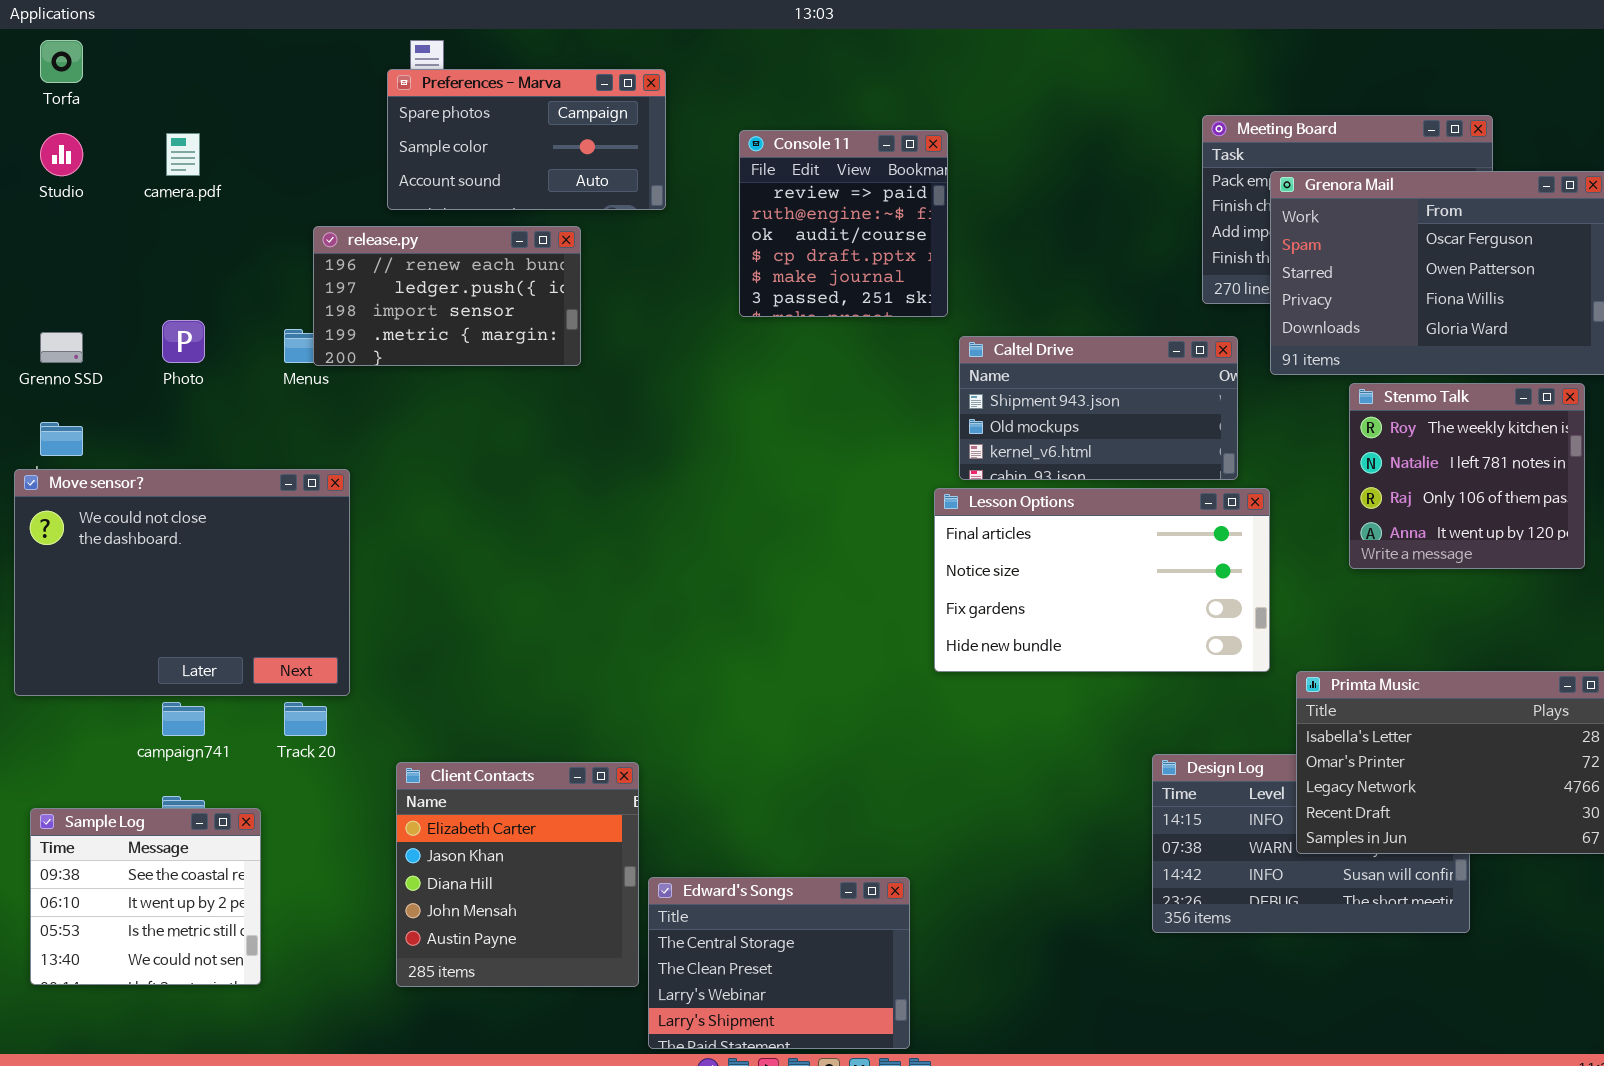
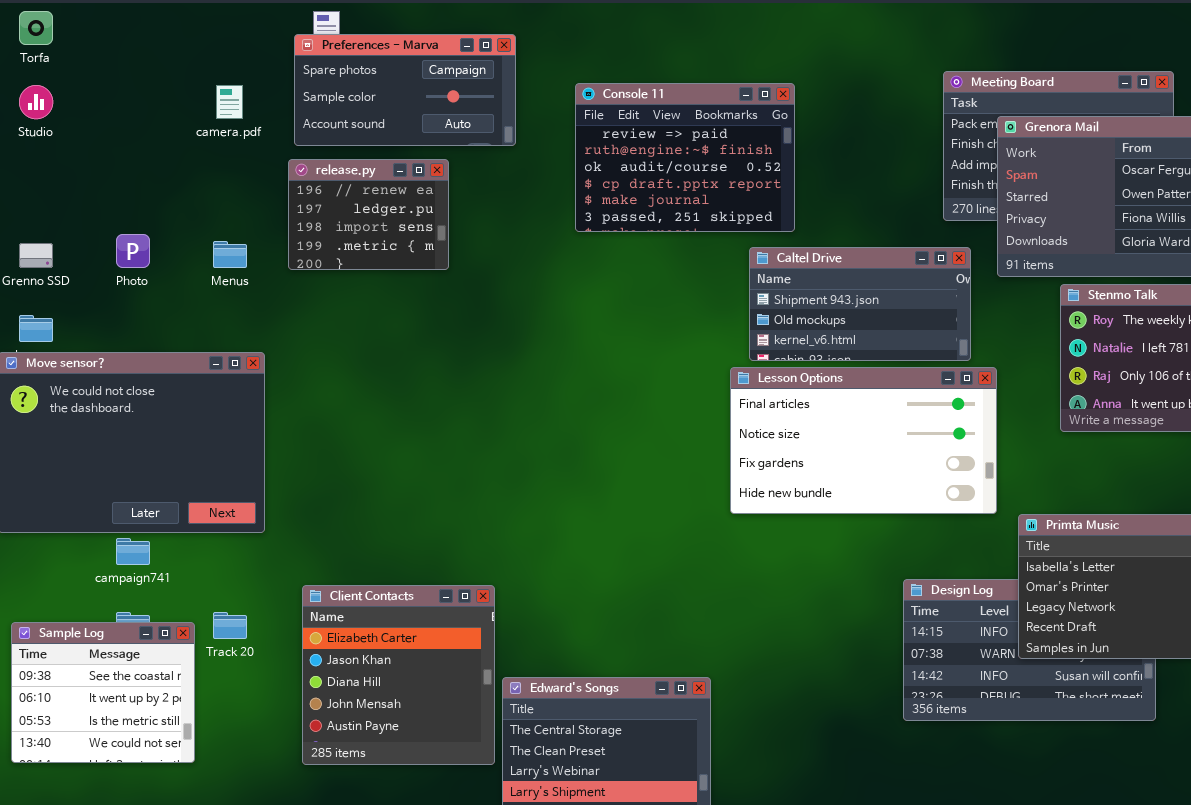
Console 11: [739,130,948,317] -> [575,83,795,232], resized
camera.pdf: [166,133,200,176] -> [216,85,243,119], moved
release.py: [313,226,581,366] -> [288,159,449,270], resized
Track 20: [284,702,327,736] -> [213,612,247,639], moved

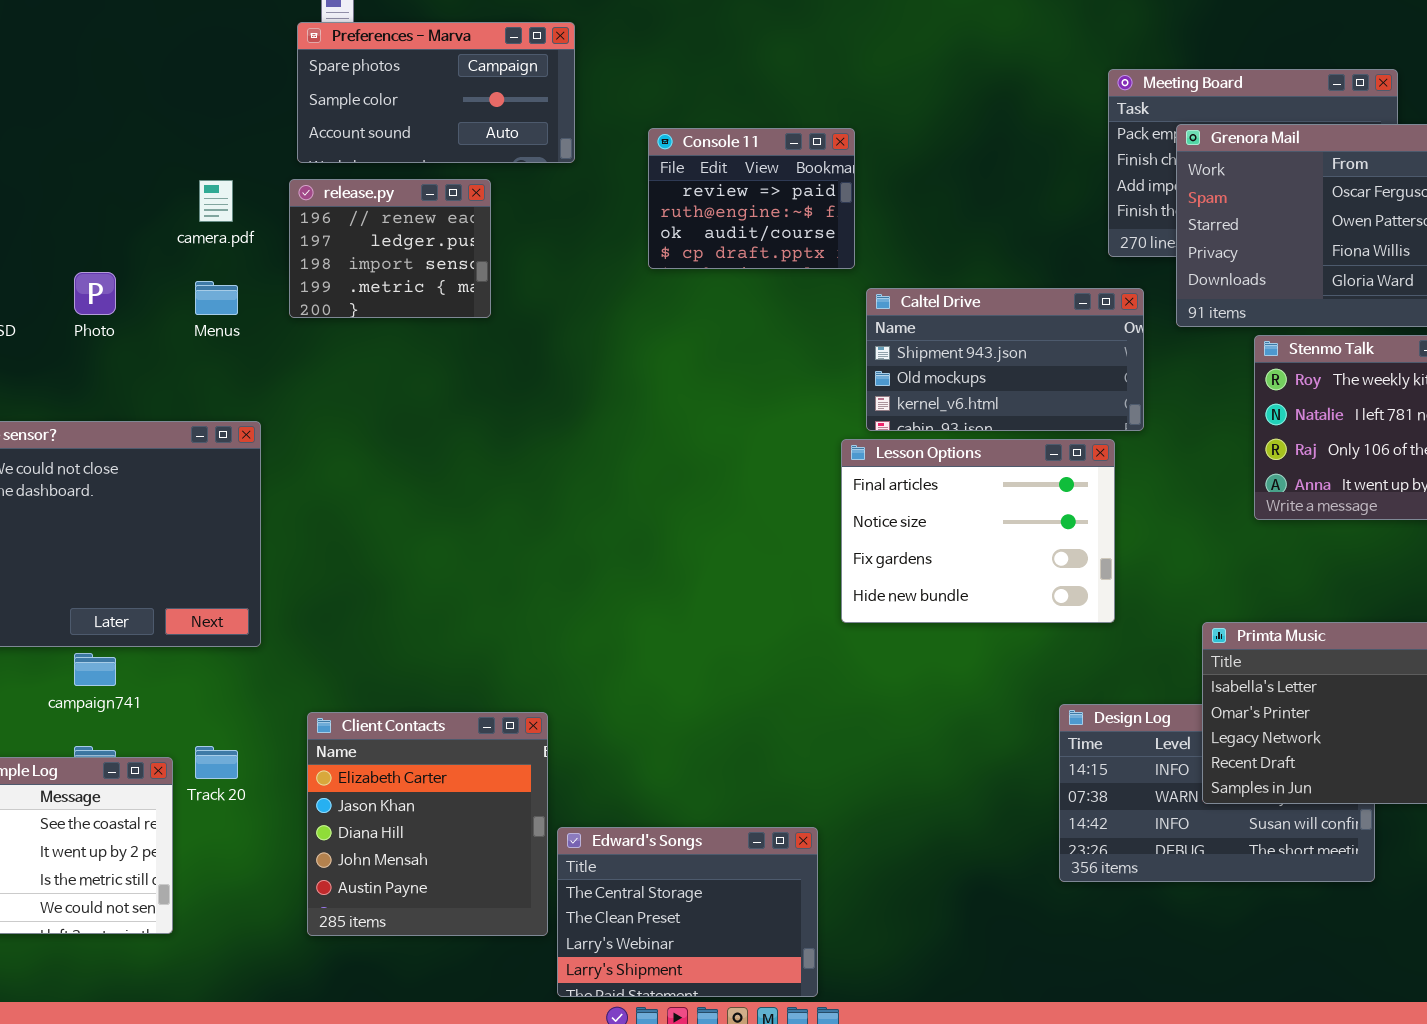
Console 11: [575,83,795,232] -> [648,128,855,269], resized
camera.pdf: [216,85,243,119] -> [199,180,233,222], moved
Lesson Options: [730,367,997,514] -> [841,439,1115,623], resized

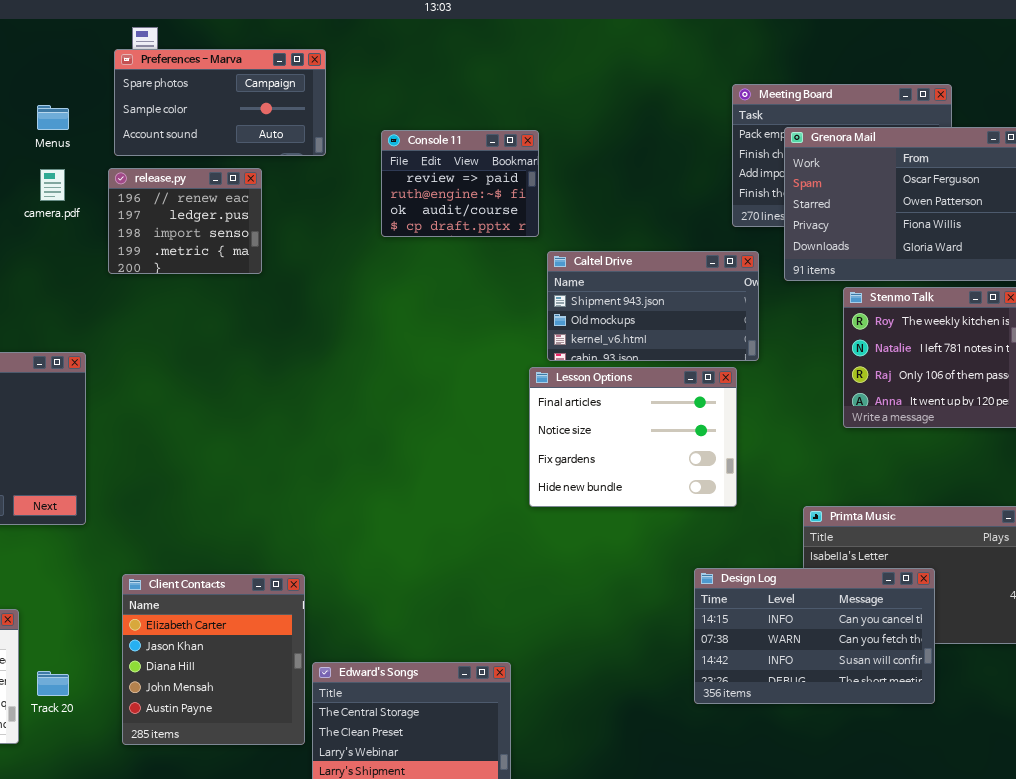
Menus: [195,281,238,315] -> [37,105,69,130], moved
Design Log: [1059,704,1375,882] -> [694,568,935,704], raised
Track 20: [195,746,238,779] -> [37,671,69,696], moved

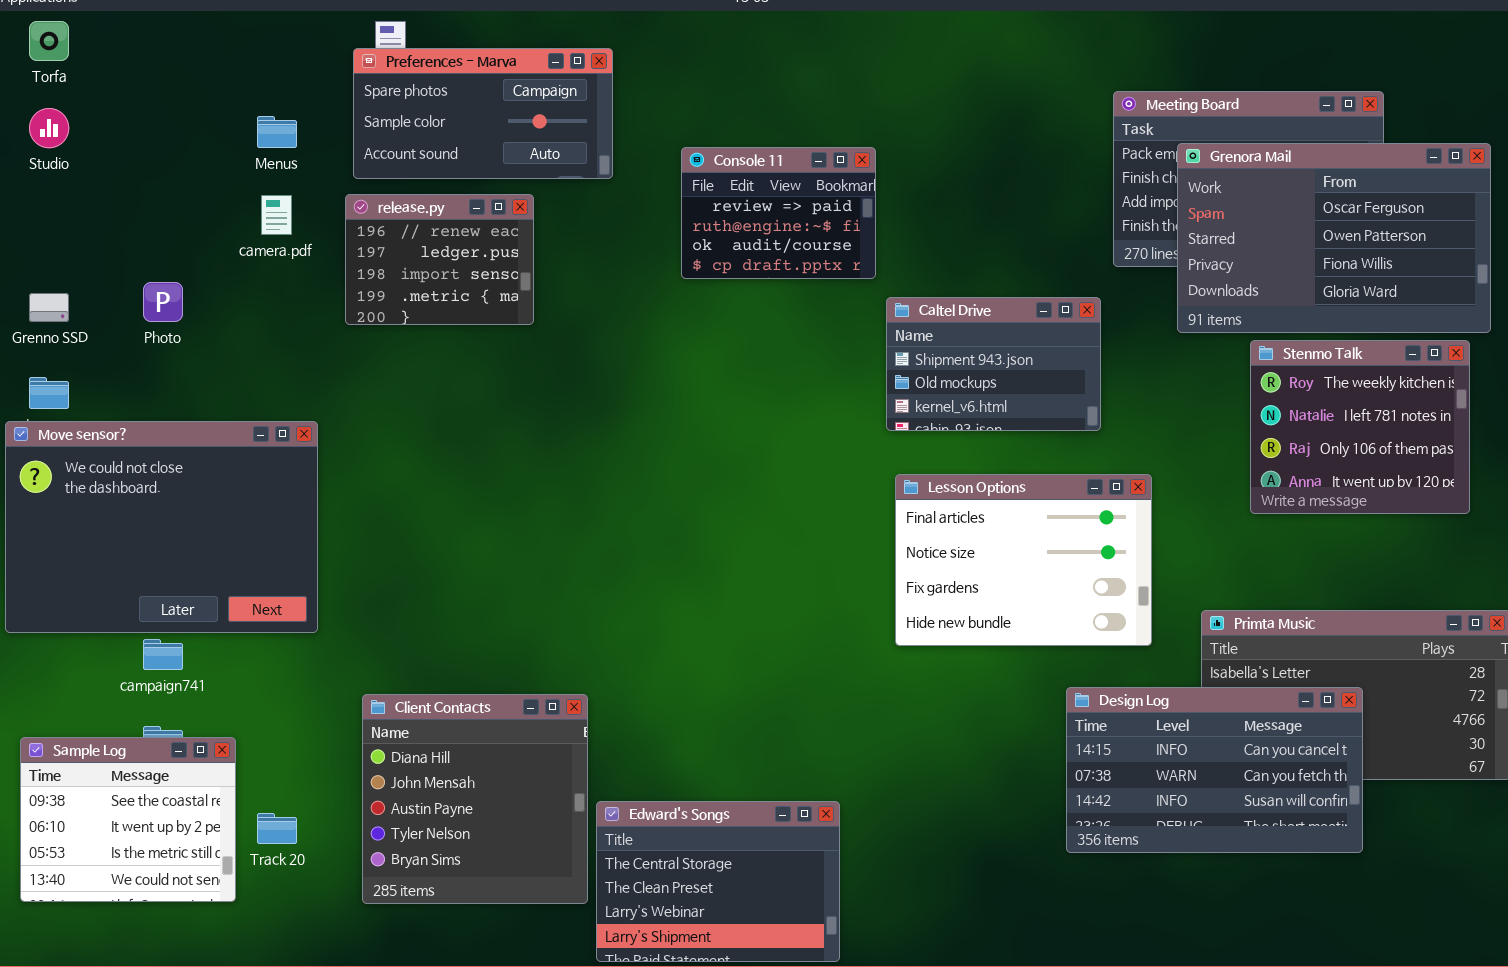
Caltel Drive: [547,251,759,361] -> [886,297,1101,431], resized
Lesson Options: [529,367,737,507] -> [895,474,1152,646], moved
Client Contacts: [122,574,305,745] -> [362,694,588,904], scrolled down 2 rows

